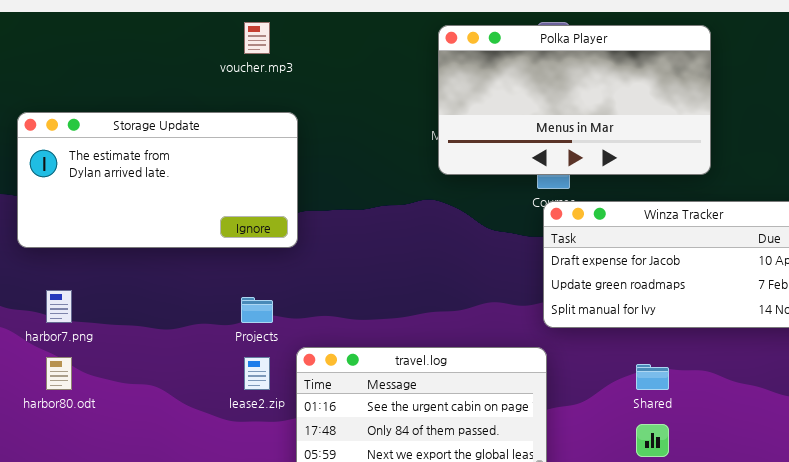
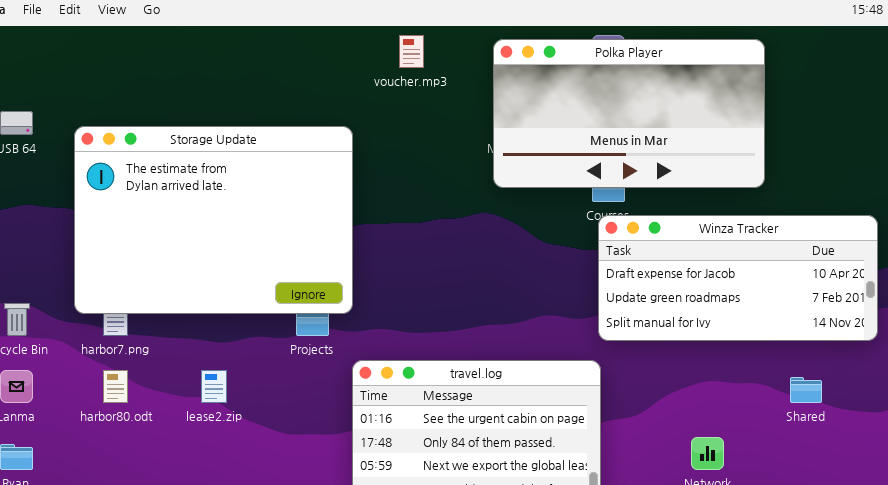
voucher.mp3: [244,22,270,54] -> [399,35,424,68], moved
Storage Update: [17,112,298,248] -> [74,126,353,314], resized
lease2.zip: [244,357,270,390] -> [201,370,227,403], moved
Shared: [636,364,669,390] -> [790,377,822,403], moved

